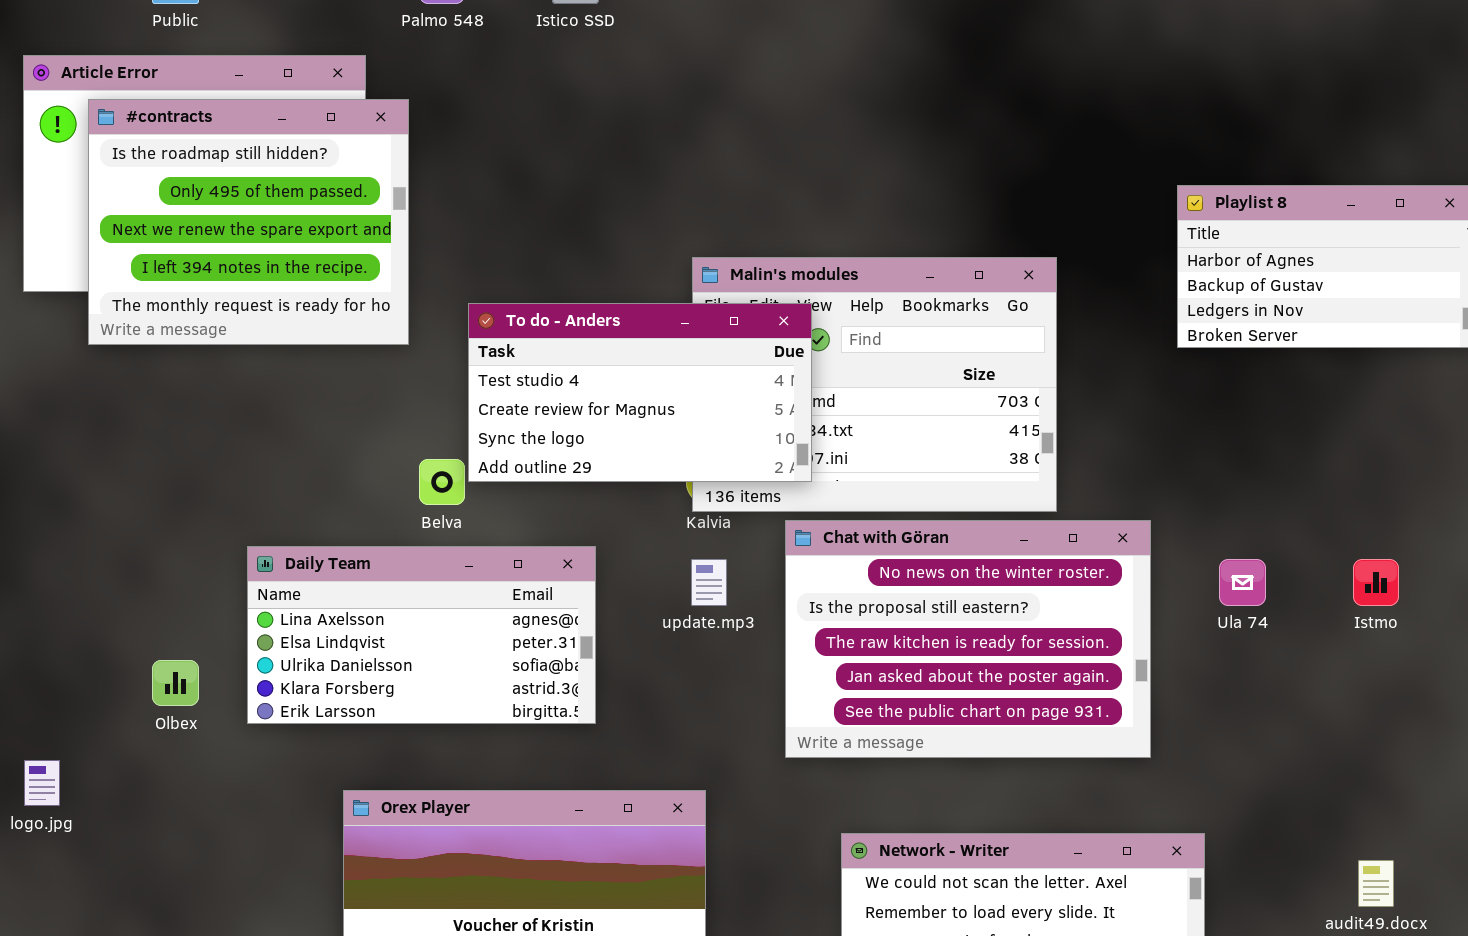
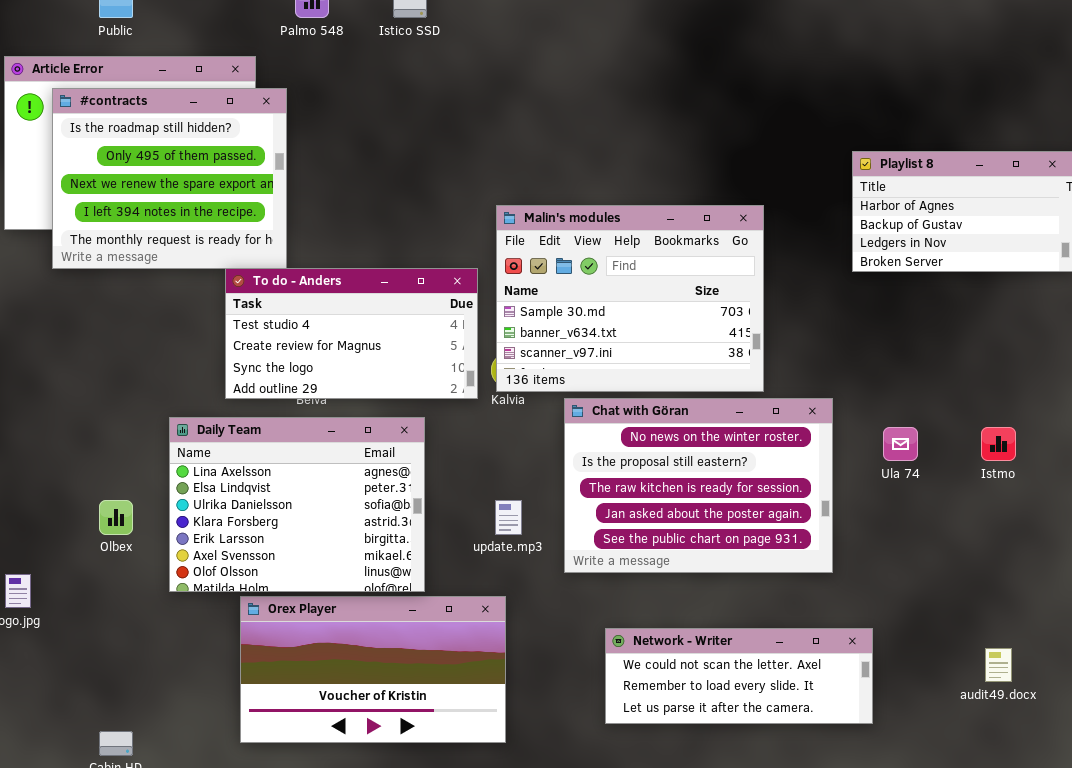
To do - Anders: [468,303,812,482] -> [225,268,478,399], moved
Daily Team: [247,546,596,724] -> [169,417,425,592], resized
update.mp3: [691,559,727,606] -> [495,500,522,535], moved

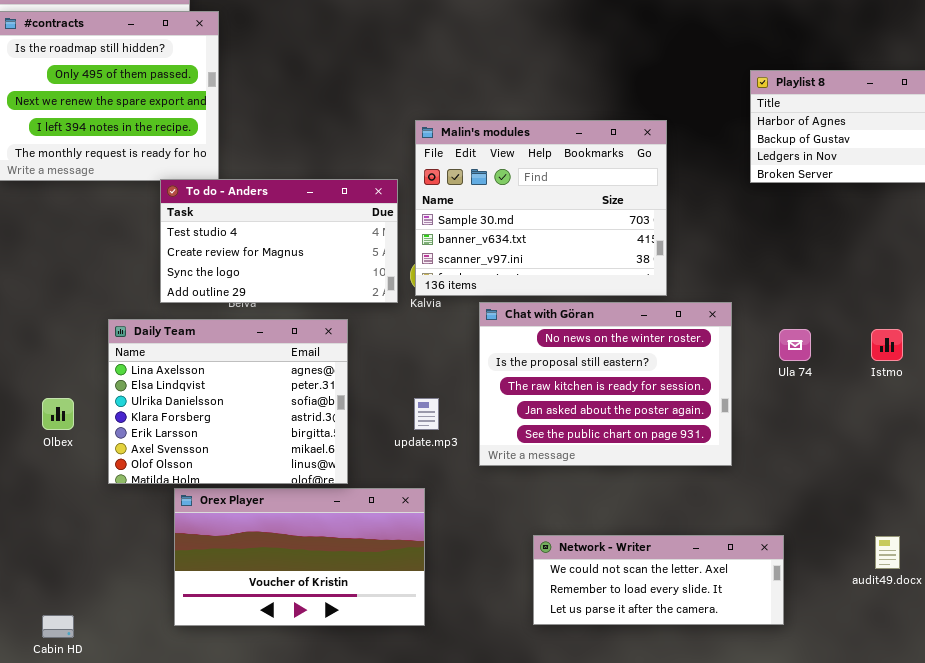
Network - Writer: [605,628,873,724] -> [533,535,784,625], moved

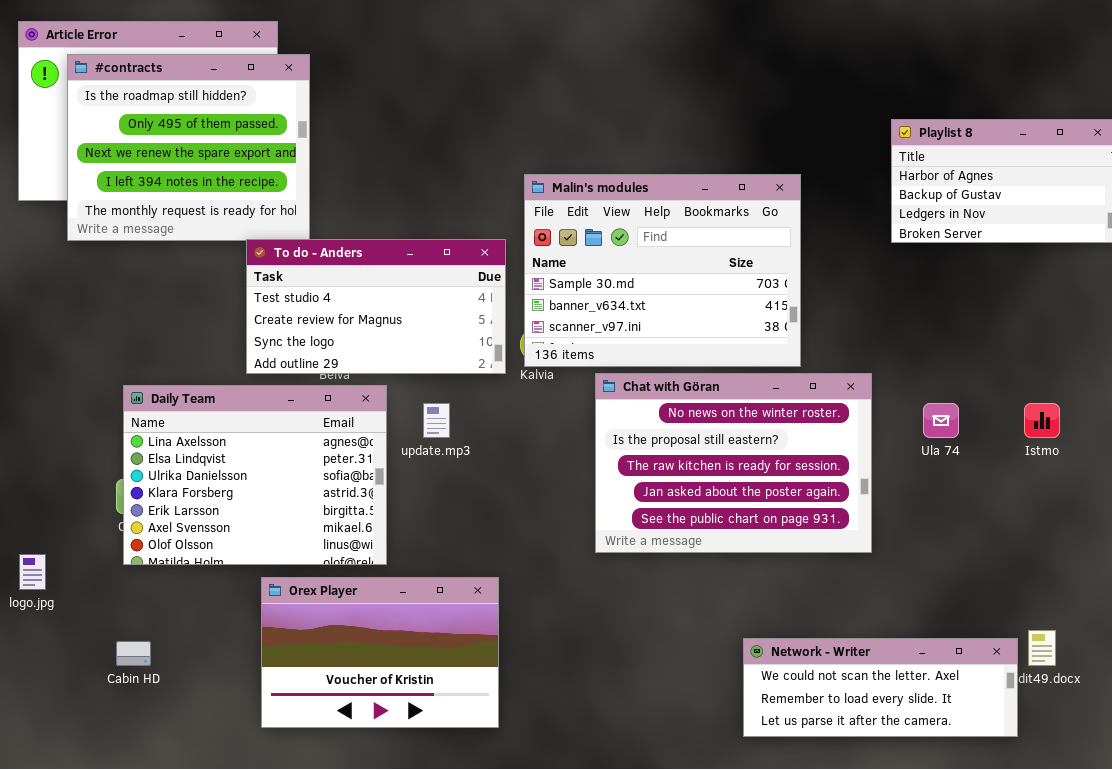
Daily Team: [108,319,348,484] -> [123,385,387,565], moved
update.mp3: [414,398,439,430] -> [423,403,450,438], moved
Orex Player: [174,488,425,626] -> [261,577,499,728], resized
Network - Writer: [533,535,784,625] -> [743,638,1018,737], moved
Cabin HD: [42,615,74,638] -> [116,641,151,666], moved

